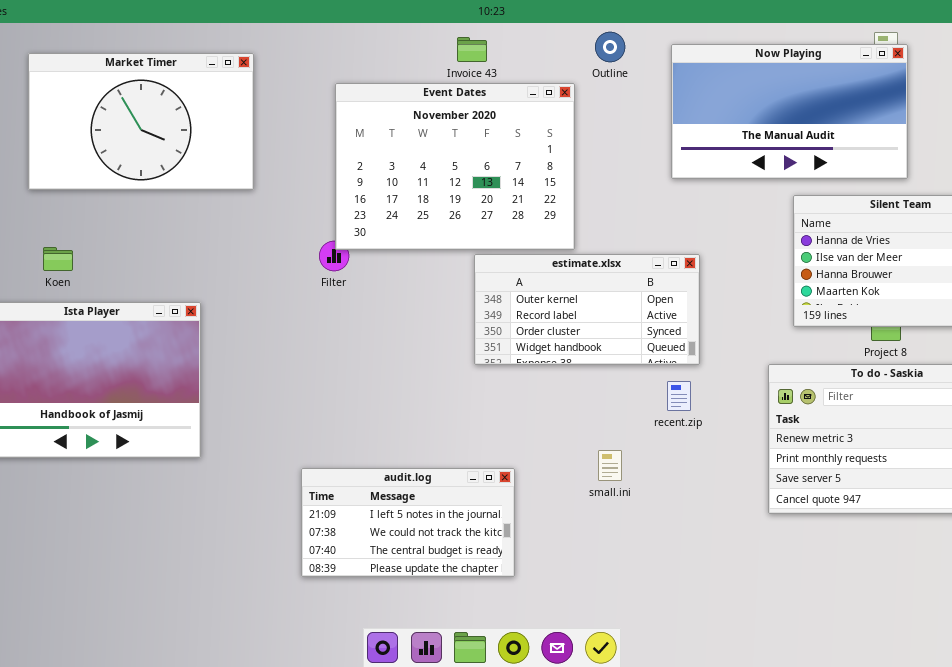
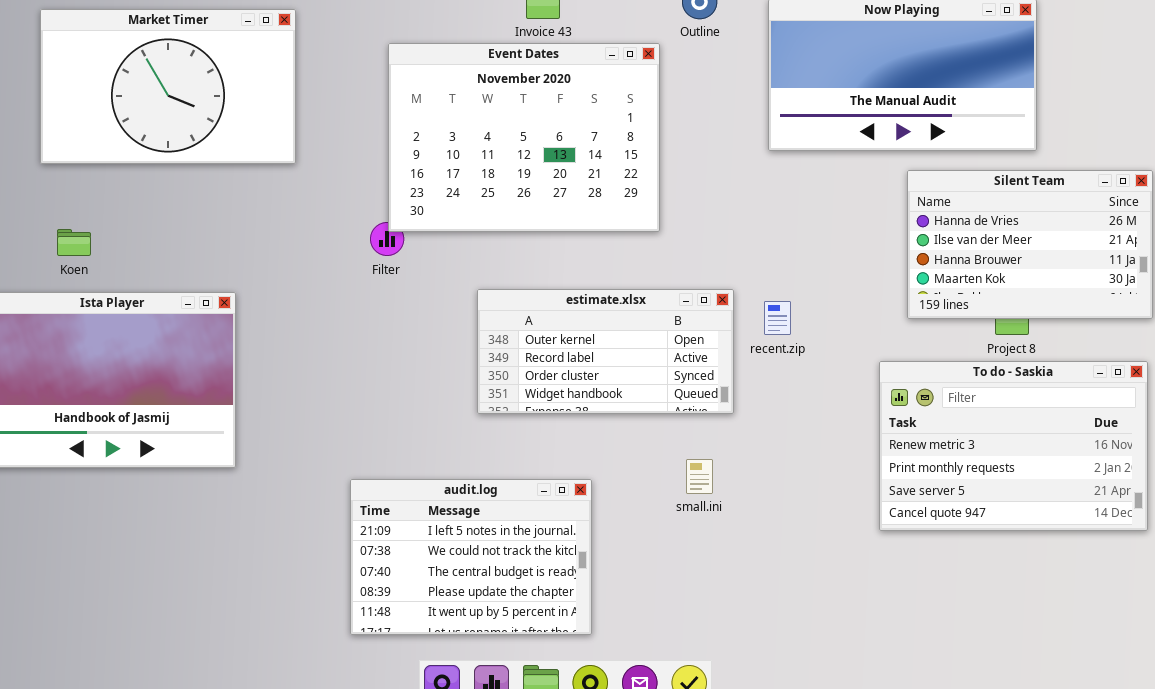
estimate.xlsx: [474,254,700,365] -> [477,289,734,414], moved
recent.zip: [667,381,691,411] -> [764,301,791,335], moved
audit.log: [301,468,515,577] -> [350,479,592,635], resized

